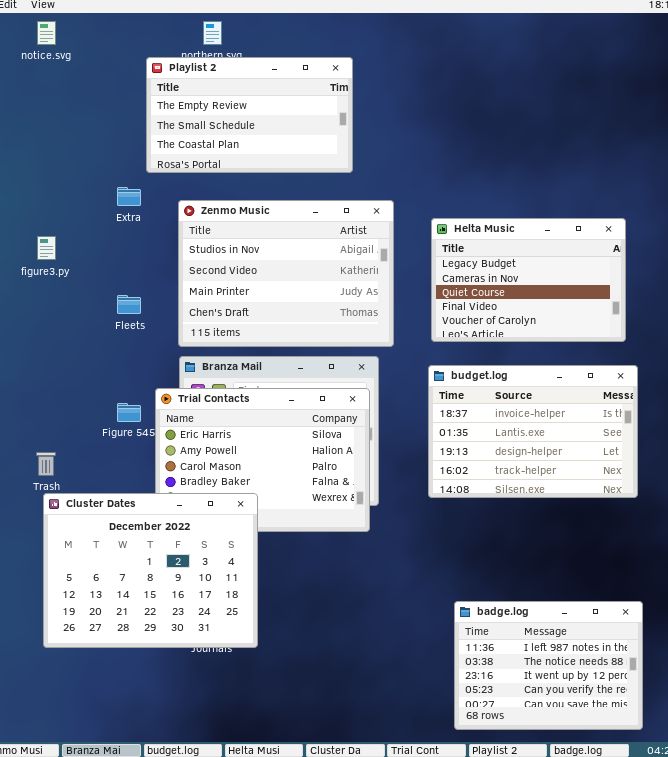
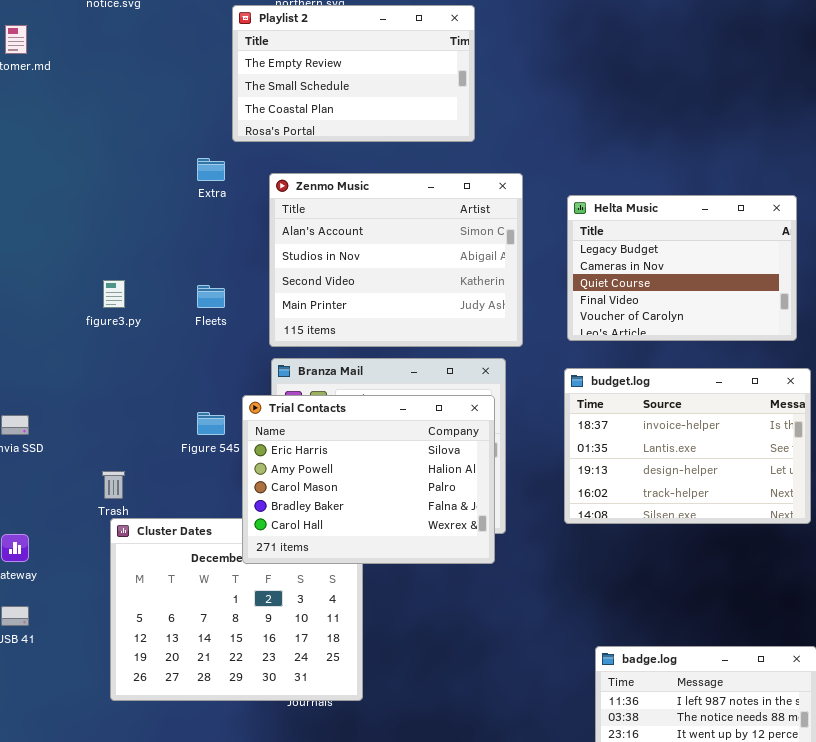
Zenmo Music: [178,200,394,347] -> [269,173,523,347], scrolled up 1 row
figure3.py: [37,236,56,260] -> [103,280,125,308], moved
Trial Contacts: [155,388,370,532] -> [242,395,495,564], raised

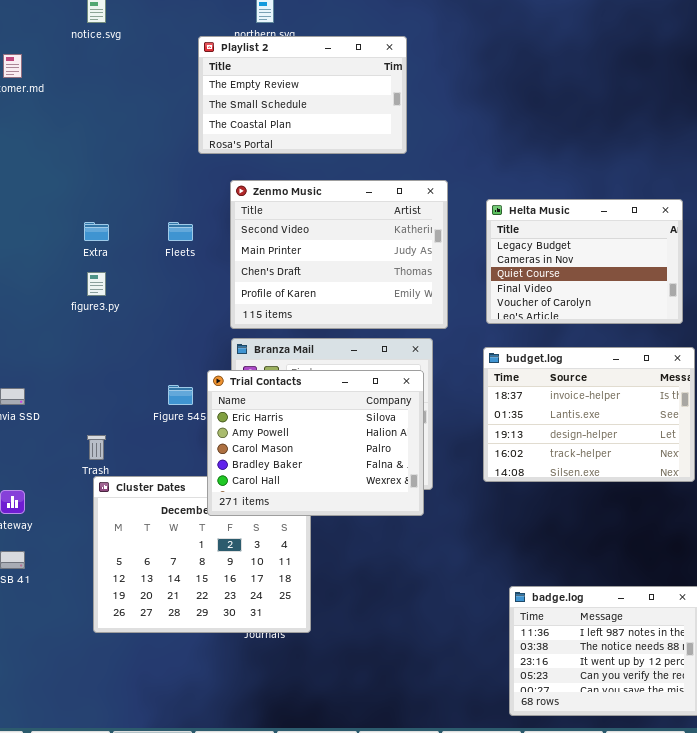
Extra: [197,158,225,181] -> [84,222,109,241], moved
Zenmo Music: [269,173,523,347] -> [230,180,448,329], scrolled down 2 rows
Fleets: [197,285,225,308] -> [168,222,193,241], moved

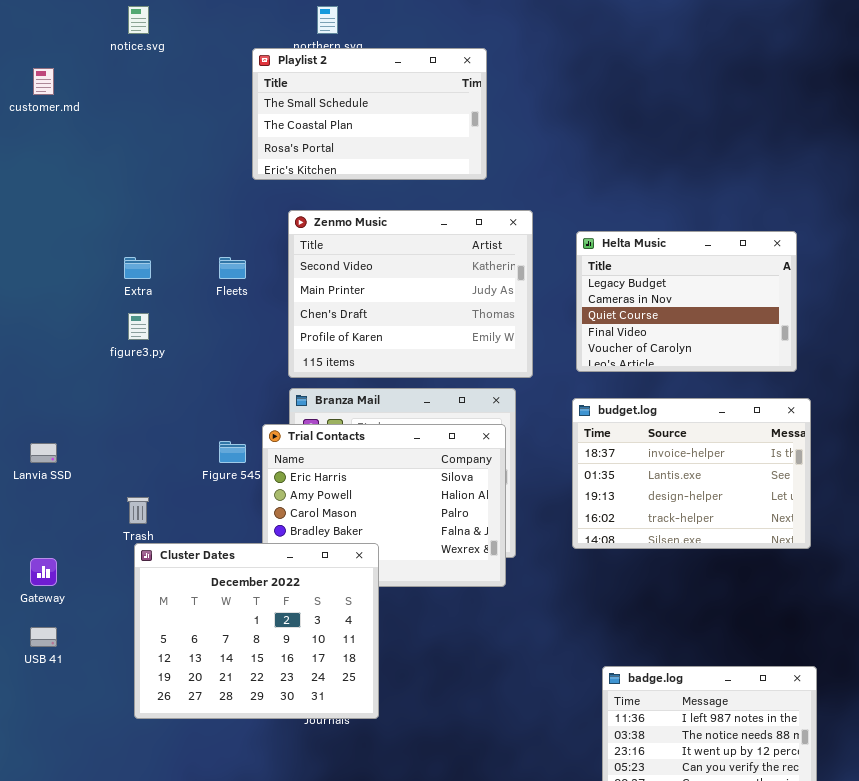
Playlist 2: [198,36,407,154] -> [252,48,487,180], scrolled down 1 row
Cluster Dates: [93,476,311,633] -> [134,543,379,719], raised

